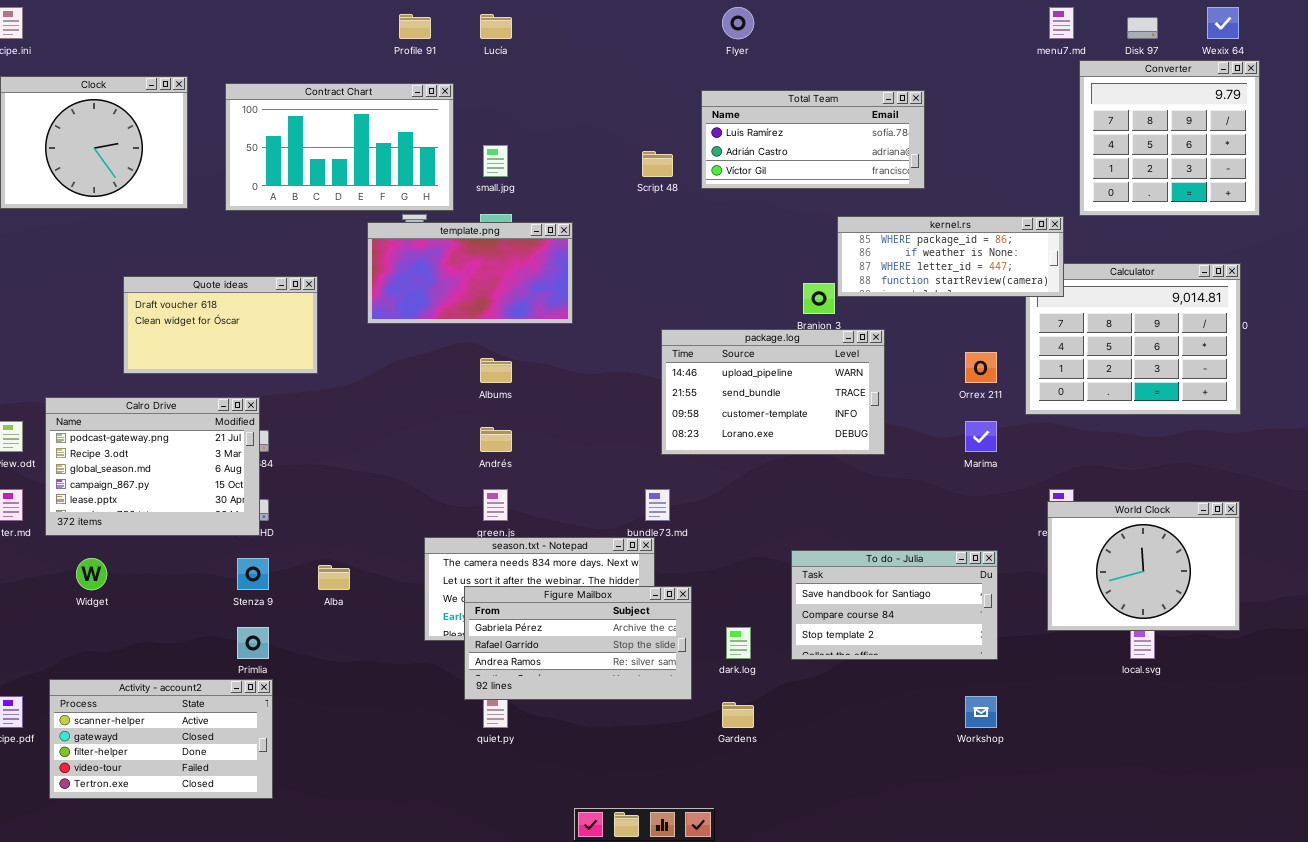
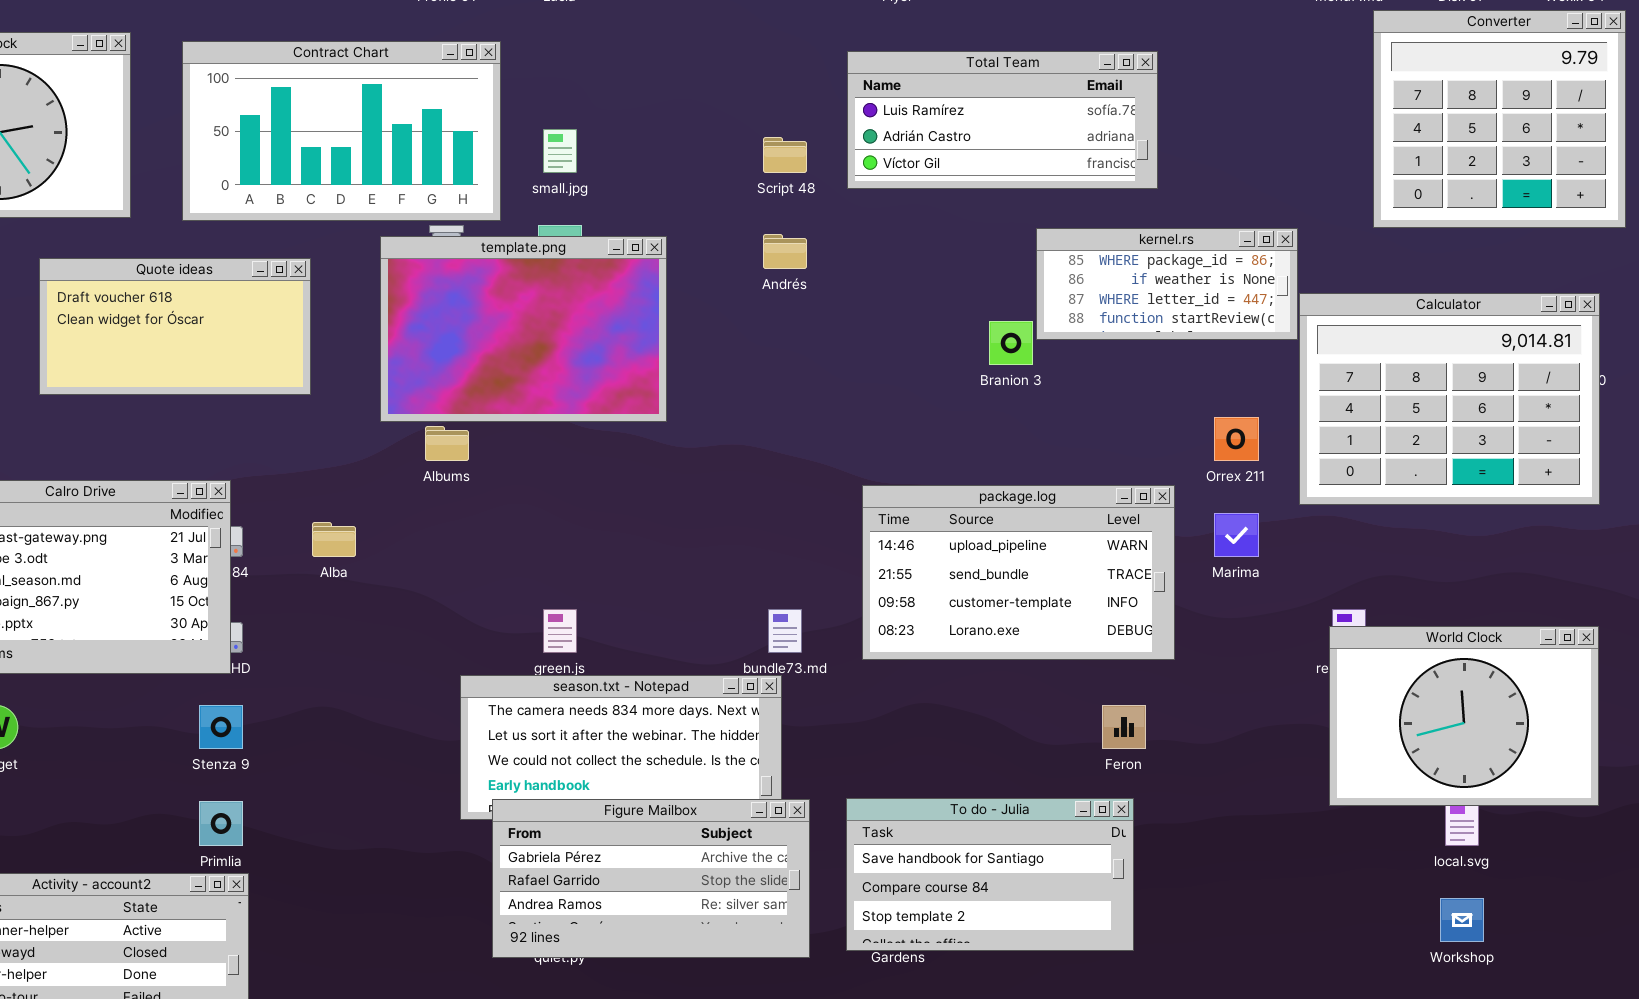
kernel.rs: [837,216,1064,297] -> [1036,228,1298,340], resized
template.png: [367,222,573,324] -> [380,236,667,422], resized
Quote ideas: [123,276,318,374] -> [39,258,311,395], moved
package.log: [661,329,885,455] -> [862,485,1175,660], moved
Albums: [480,358,512,383] -> [425,426,469,461], moved
Andrés: [480,427,512,452] -> [763,234,807,269], moved
To do - Julia: [791,550,998,660] -> [846,798,1134,951], moved
Alba: [318,565,350,590] -> [312,522,356,557], moved
Figure Mailbox: [464,586,692,700] -> [492,799,810,958], moved
Workshop: [965,696,997,728] -> [1440,898,1484,942], moved

